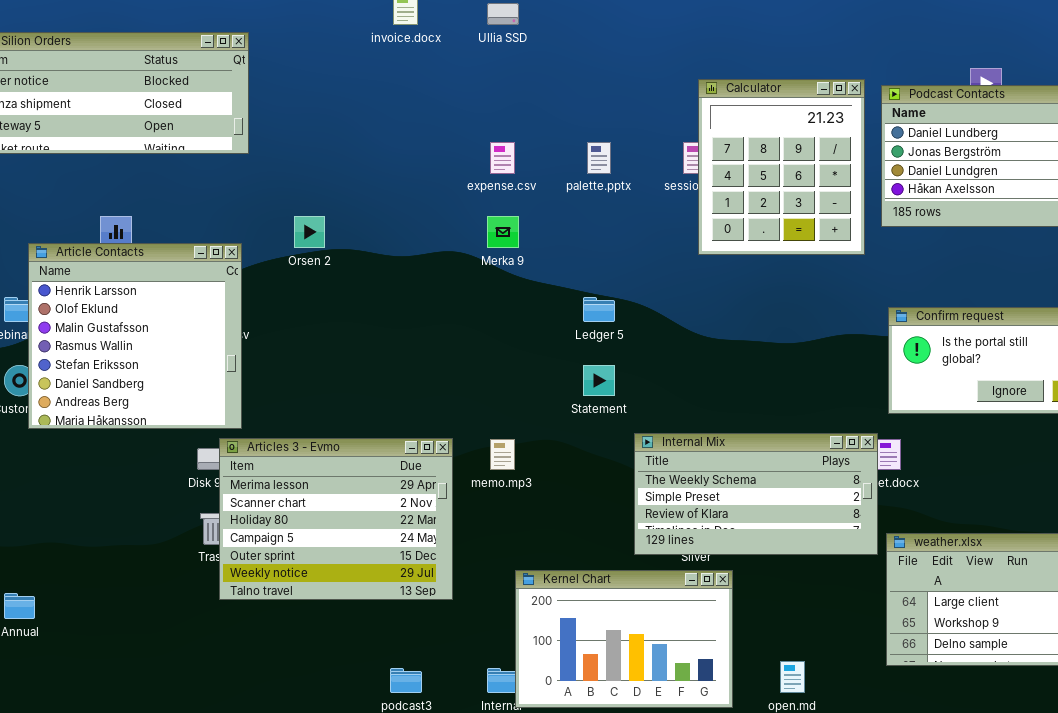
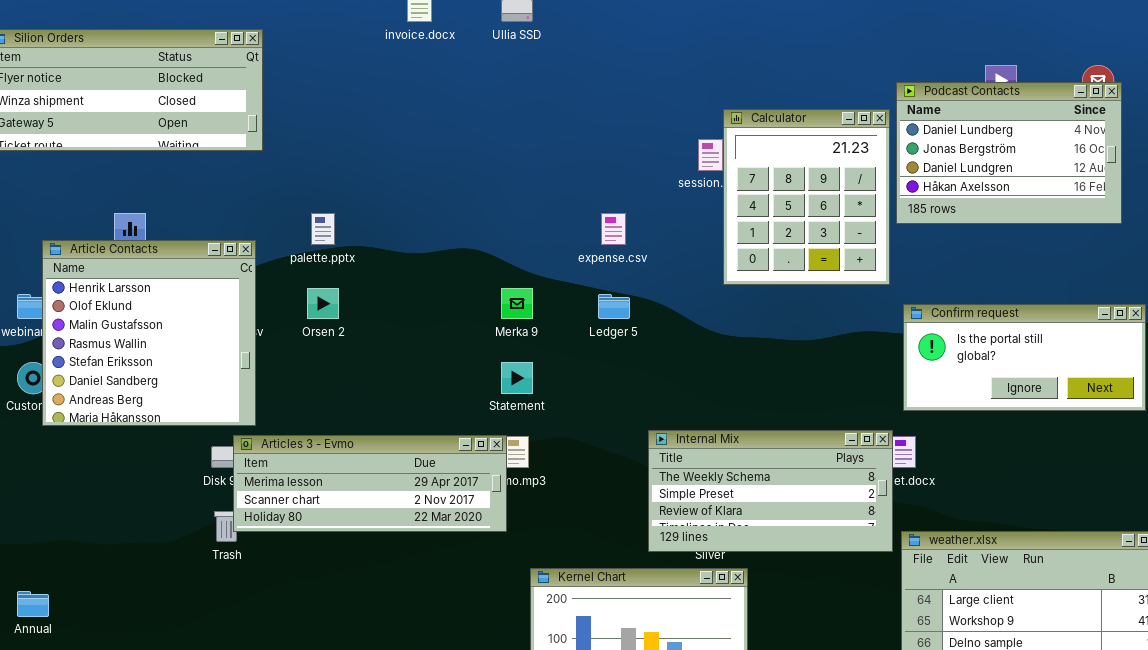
Calculator: [698,79,865,255] -> [723,109,890,285], moved
expense.csv: [490,142,515,174] -> [601,213,626,245], moved
palette.pptx: [587,142,611,174] -> [311,213,335,245], moved
Orsen 2: [294,216,325,248] -> [307,288,339,319], moved
Merka 9: [487,216,519,248] -> [501,288,533,319], moved
Statement: [583,365,615,396] -> [501,362,533,394], moved
Articles 3 - Evmo: [219,438,453,600] -> [233,435,507,532], resized

